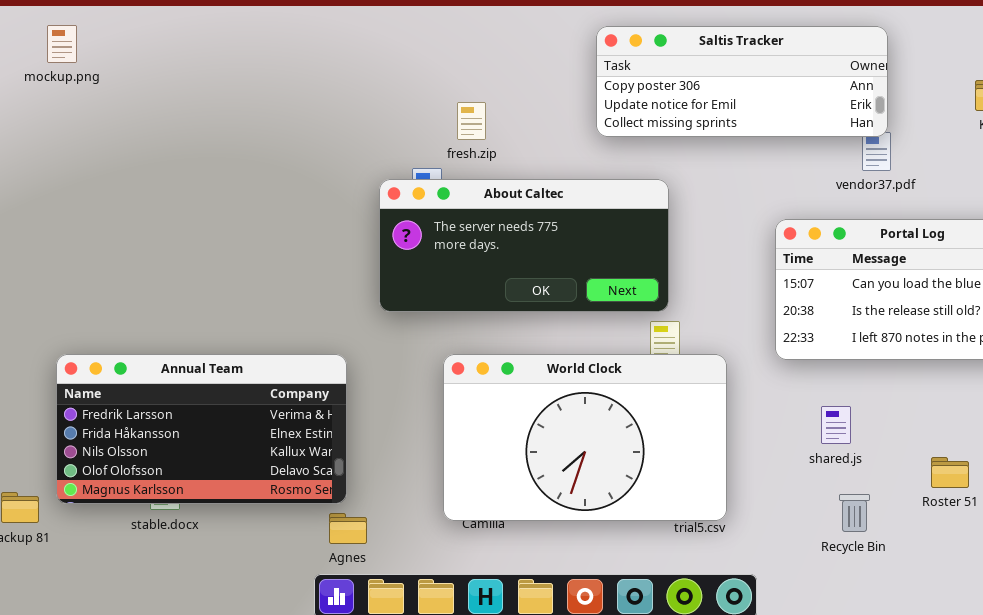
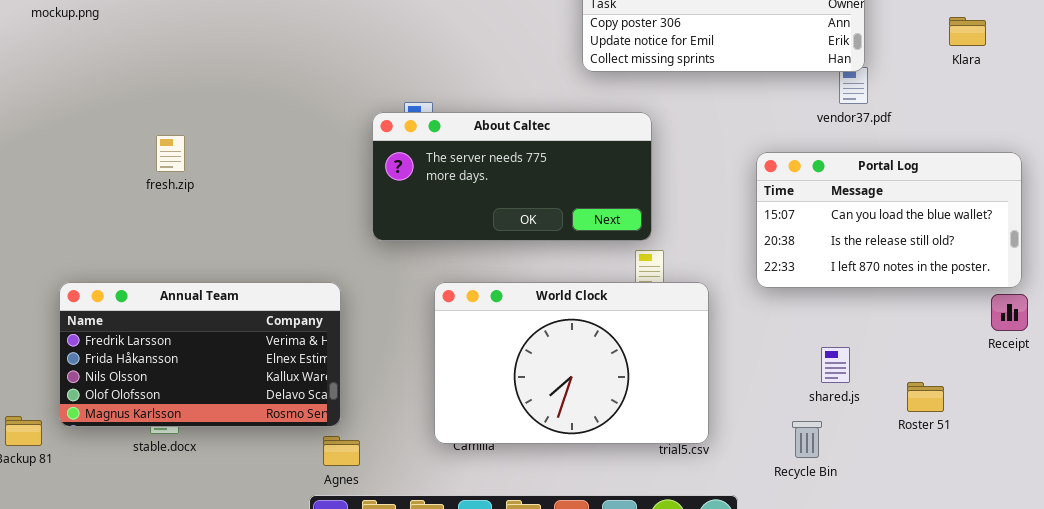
fresh.zip: [457,102,486,140] -> [156,135,185,172], moved
shared.js: [821,406,851,444] -> [821,347,850,383], moved
Recycle Bin: [839,494,870,532] -> [792,421,822,458], moved

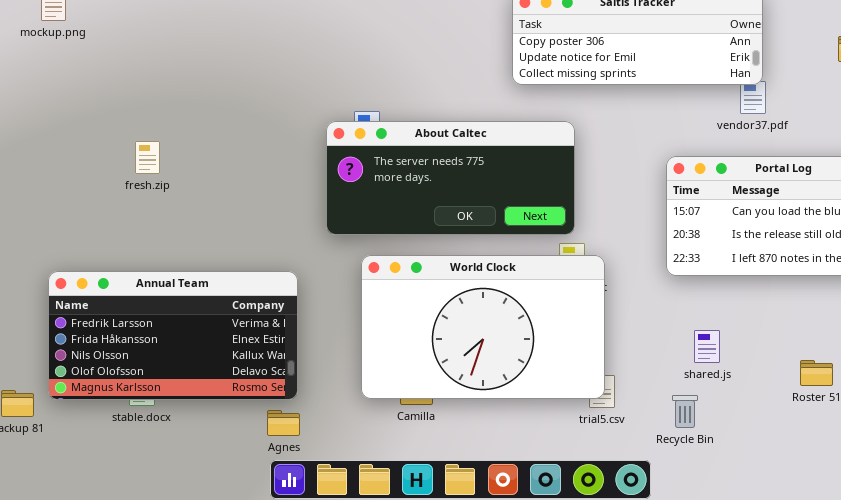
World Clock: [434,282,709,444] -> [361,255,605,399], moved
shared.js: [821,347,850,383] -> [694,330,720,363], moved
Recycle Bin: [792,421,822,458] -> [672,395,698,428], moved
Agnes: [323,436,360,466] -> [267,410,300,436], moved

